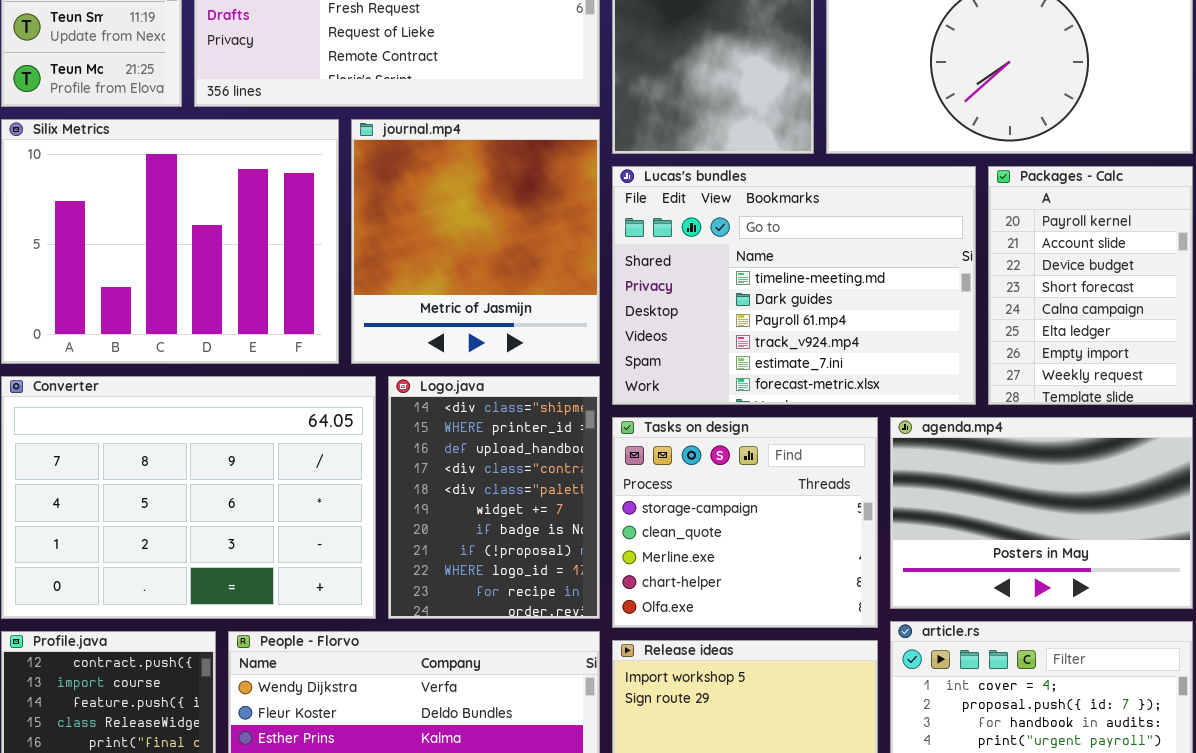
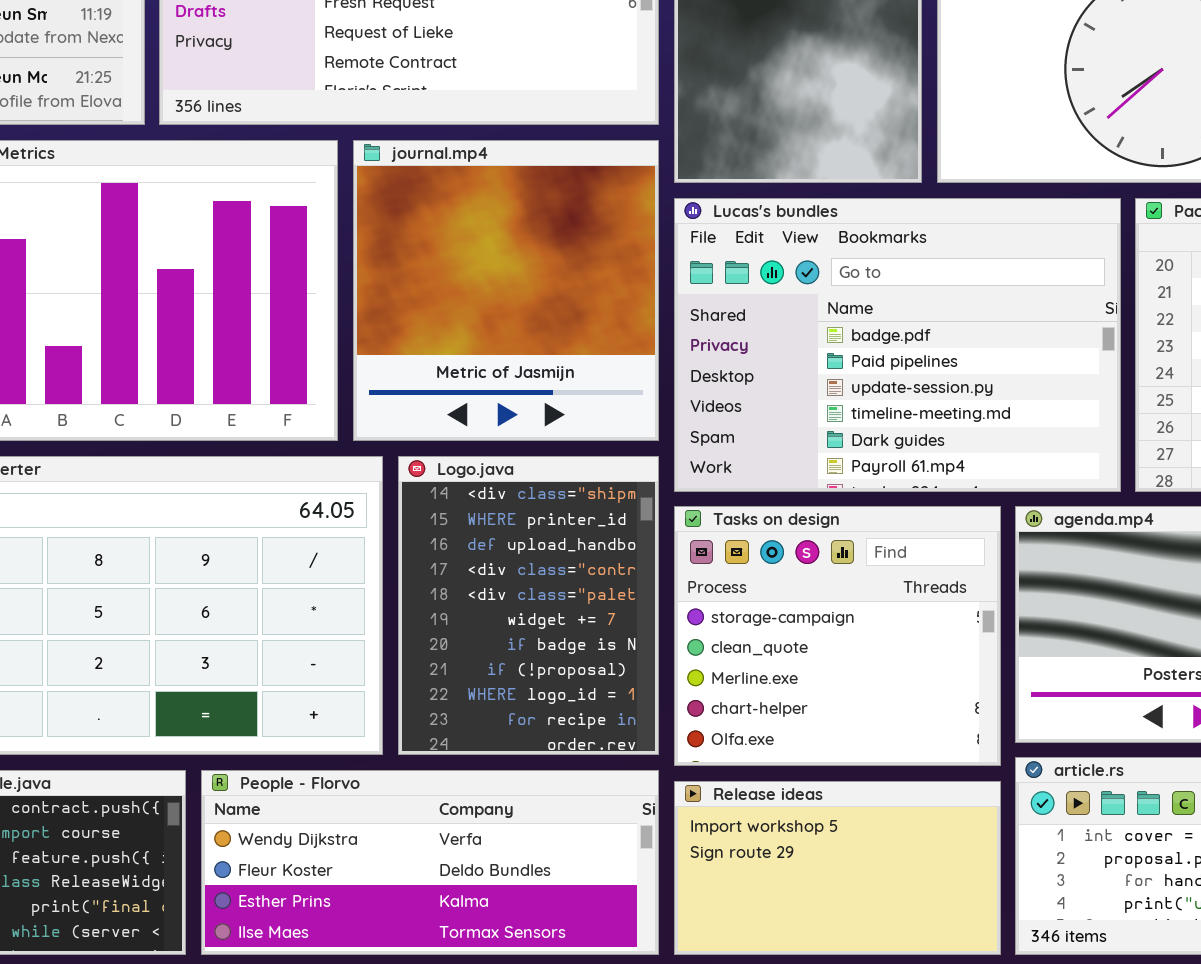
Lucas's bundles: [612,166,976,405] -> [674,198,1121,492], scrolled up 3 rows

